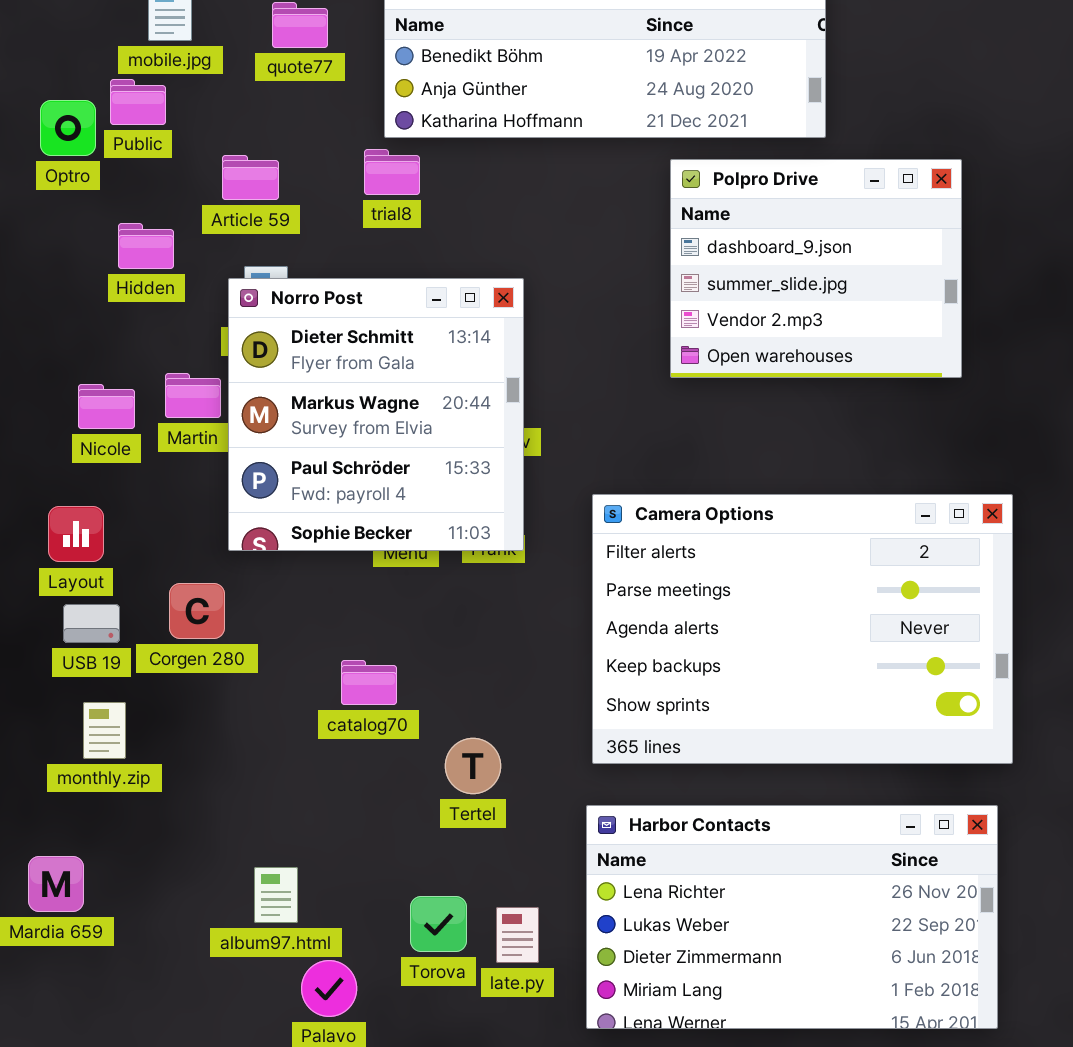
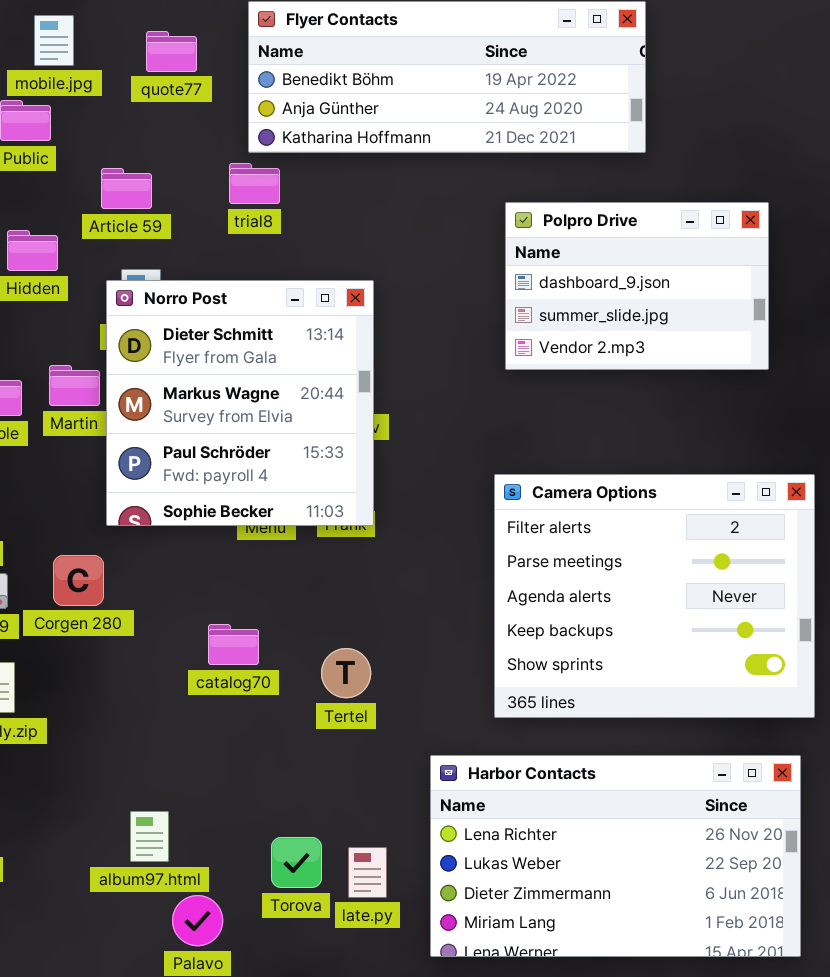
Polpro Drive: [670,159,962,378] -> [505,202,769,370], resized
Camera Options: [592,494,1013,764] -> [494,474,815,718], resized
Tertel: [445,738,501,794] -> [321,648,371,698], moved

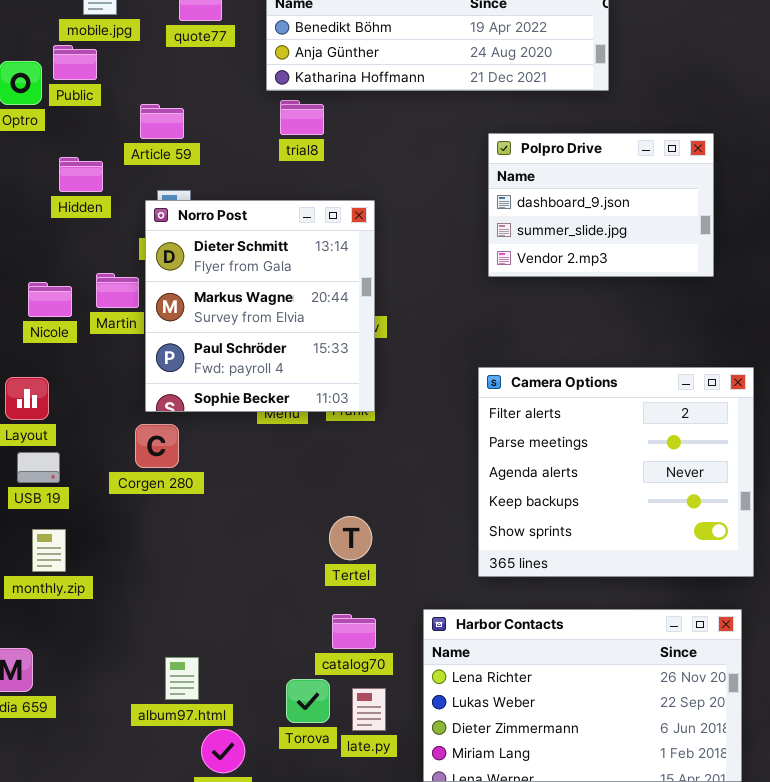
trial8: [229,163,280,204] -> [280,100,324,135], moved
Corgen 280: [53,555,104,606] -> [135,424,179,468], moved
catalog70: [208,624,259,665] -> [332,614,376,649], moved

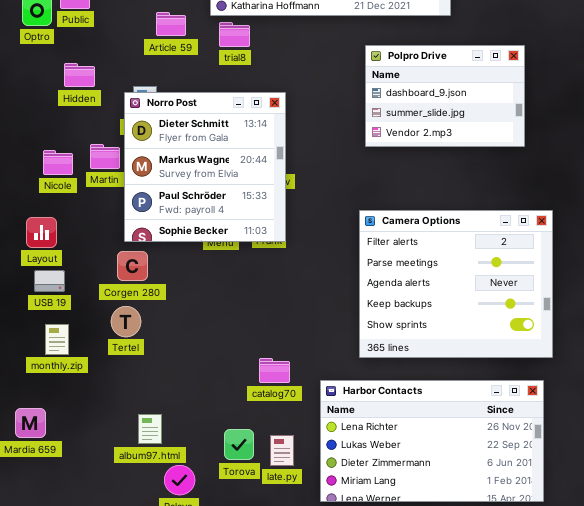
Article 59: [140,104,184,139] -> [156,12,186,36], moved
Tertel: [329,516,372,560] -> [111,306,141,337], moved
catalog70: [332,614,376,649] -> [259,358,290,383], moved

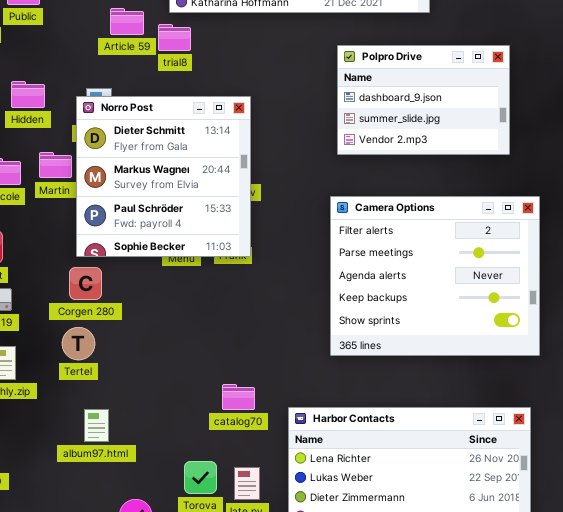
trial8: [219,22,250,47] -> [158,24,191,51], moved
Hidden: [64,63,95,87] -> [11,81,45,108], moved
Camera Options: [359,210,553,358] -> [330,196,540,356], moved
album97.html: [138,414,162,444] -> [84,409,109,442], moved

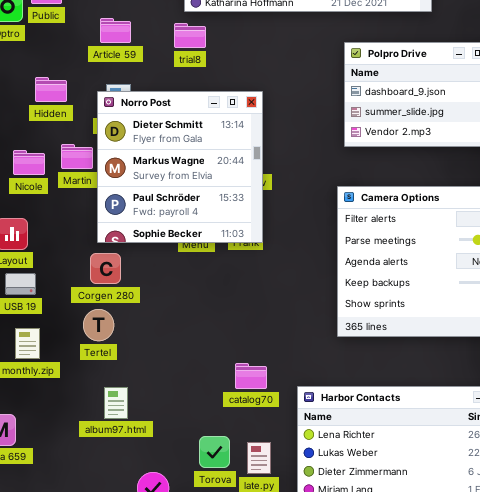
Article 59: [110,8,144,35] -> [100,18,131,43], moved

